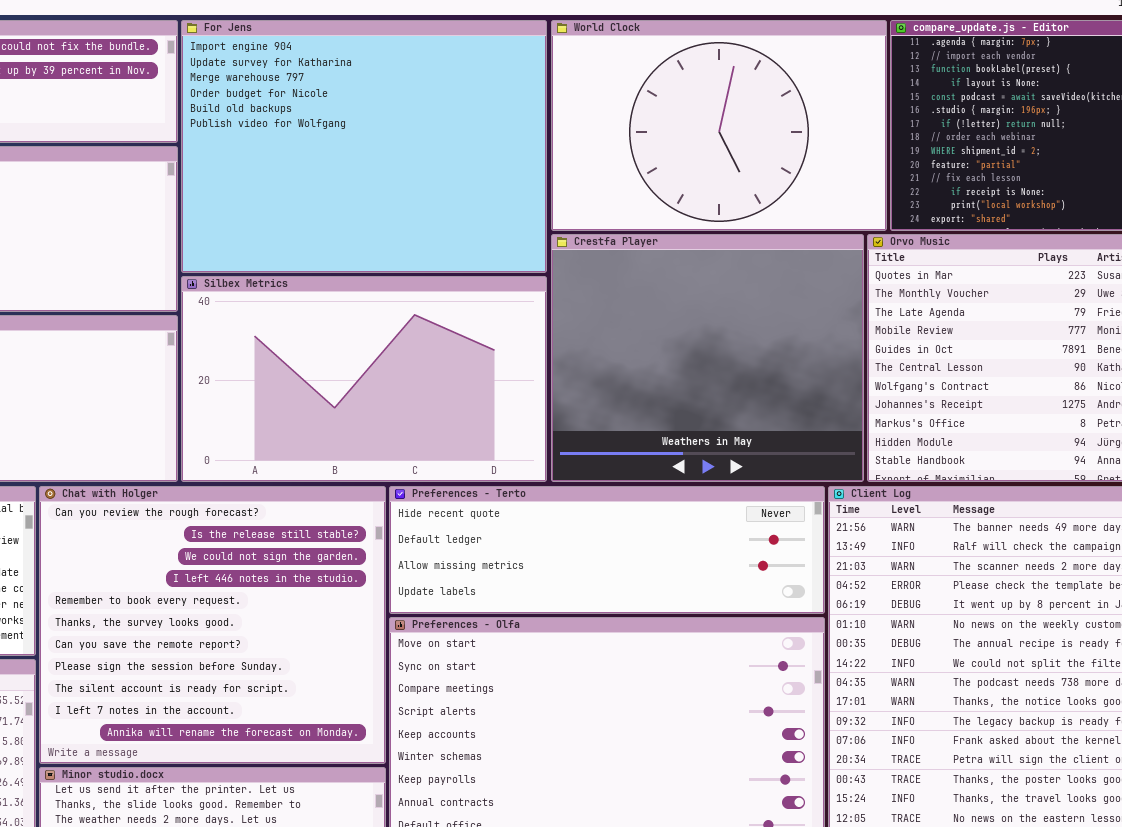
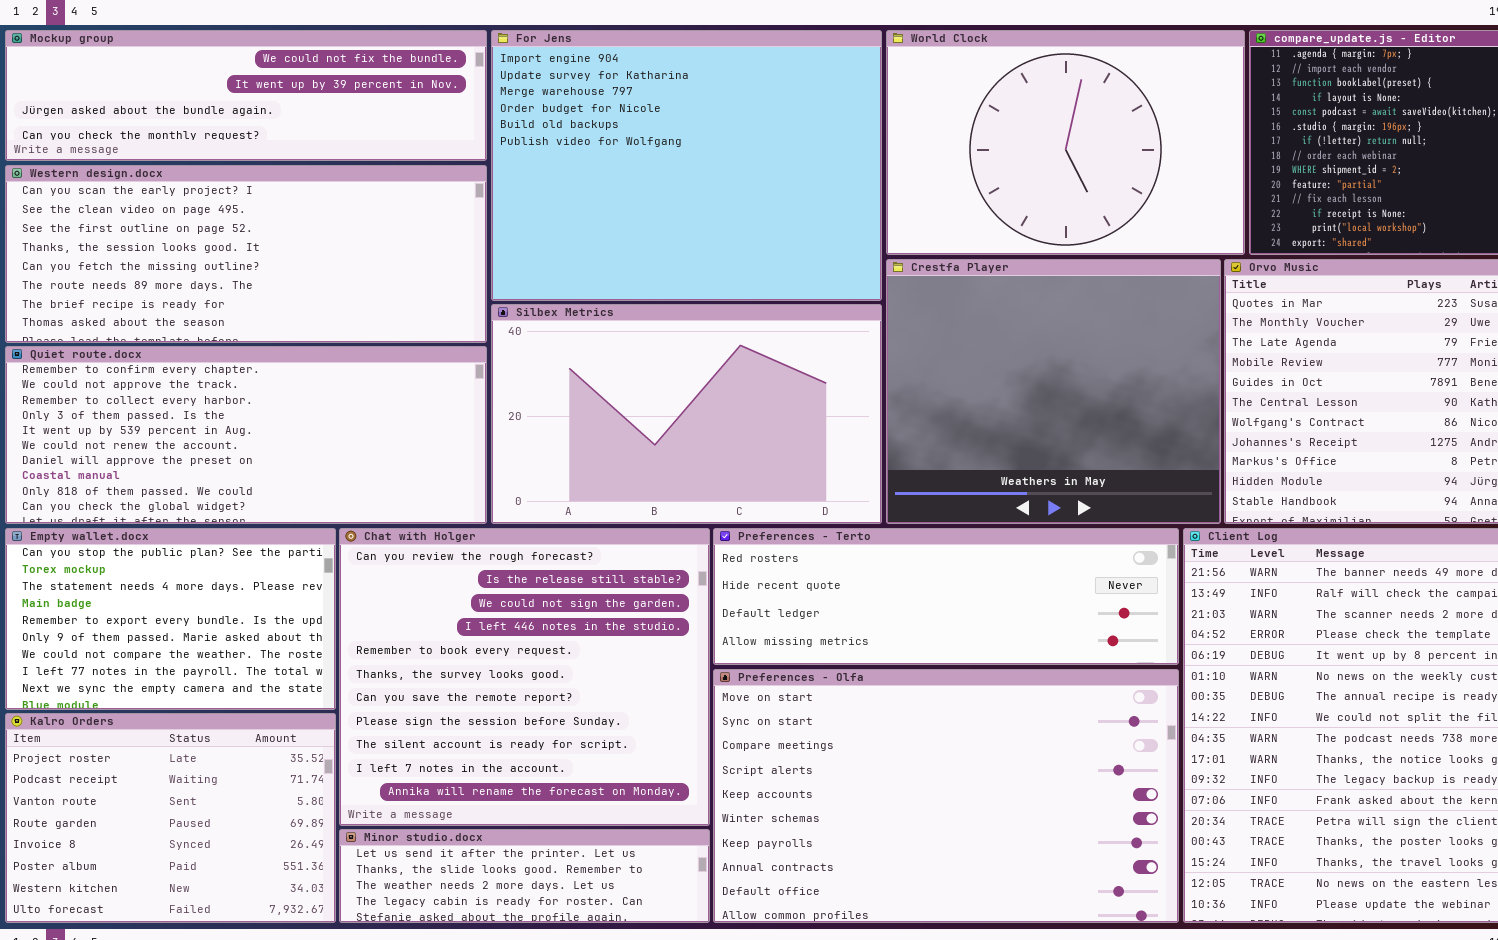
Preferences - Terto: [389,486,825,614] -> [713,528,1179,665], scrolled up 1 row

